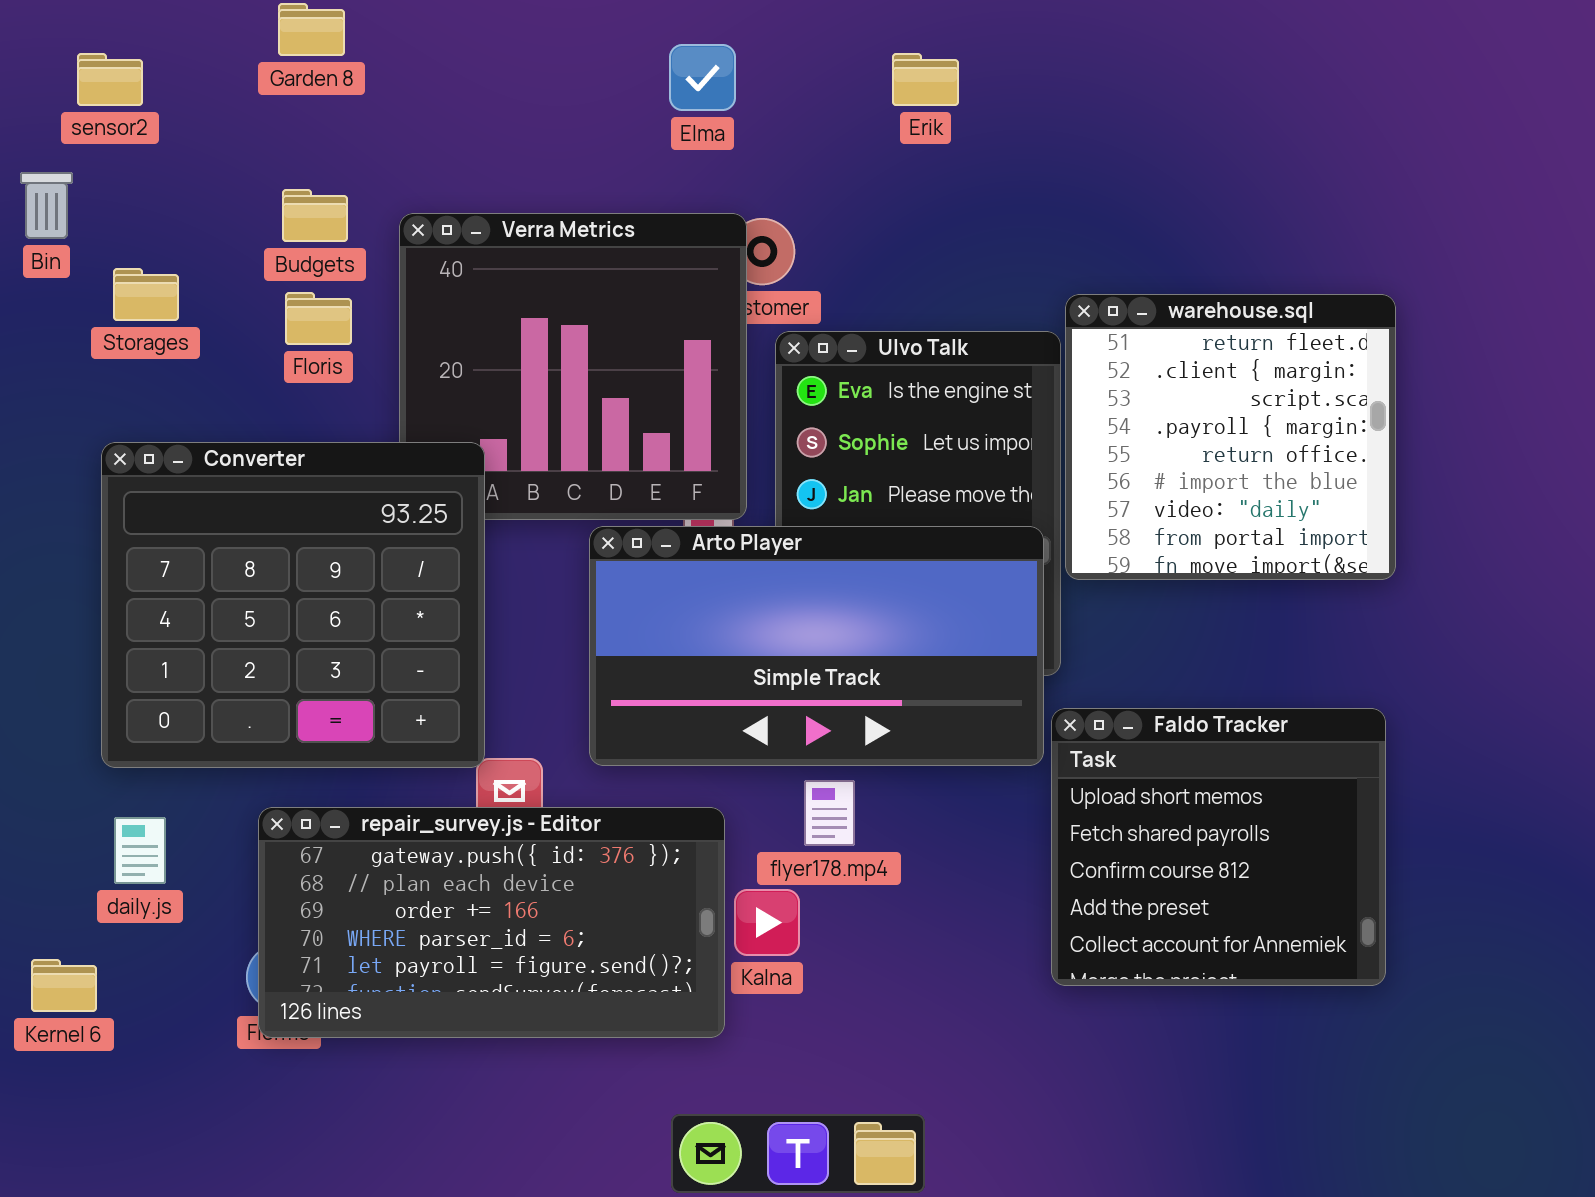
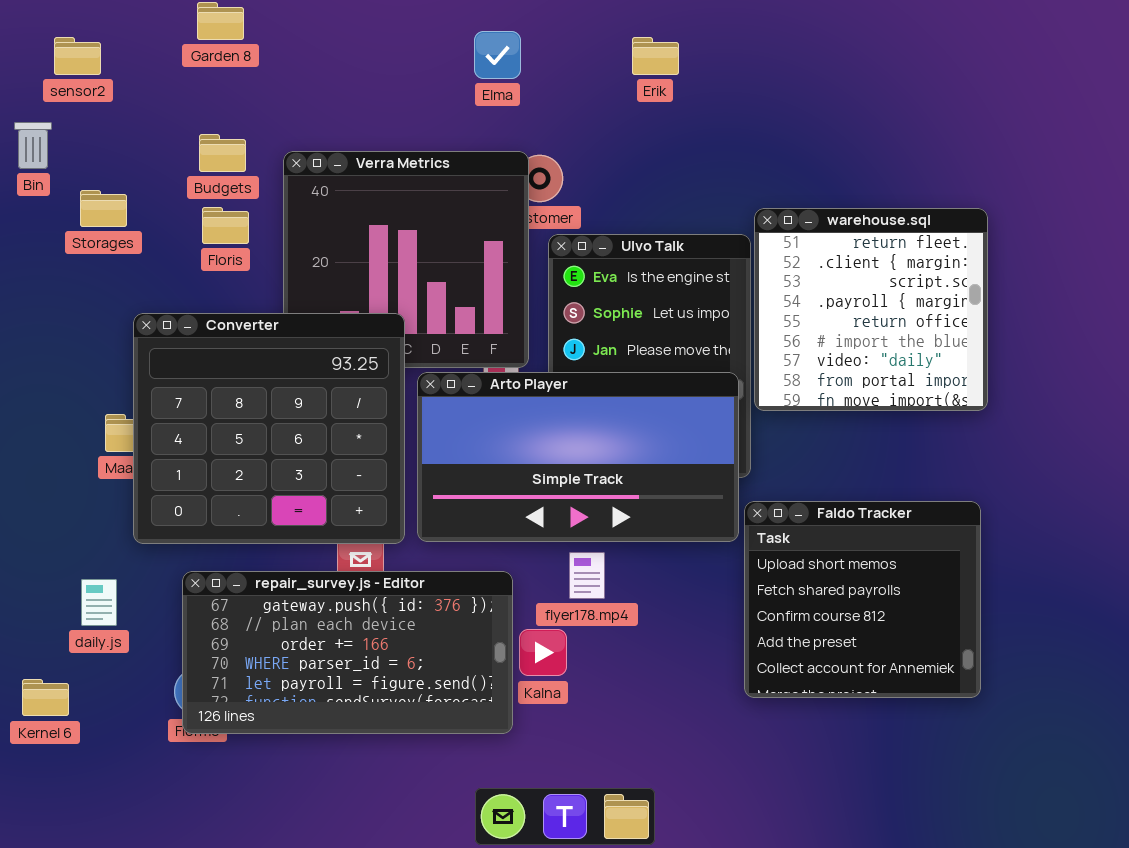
Converter: [101,442,485,768] -> [133,313,405,544], moved

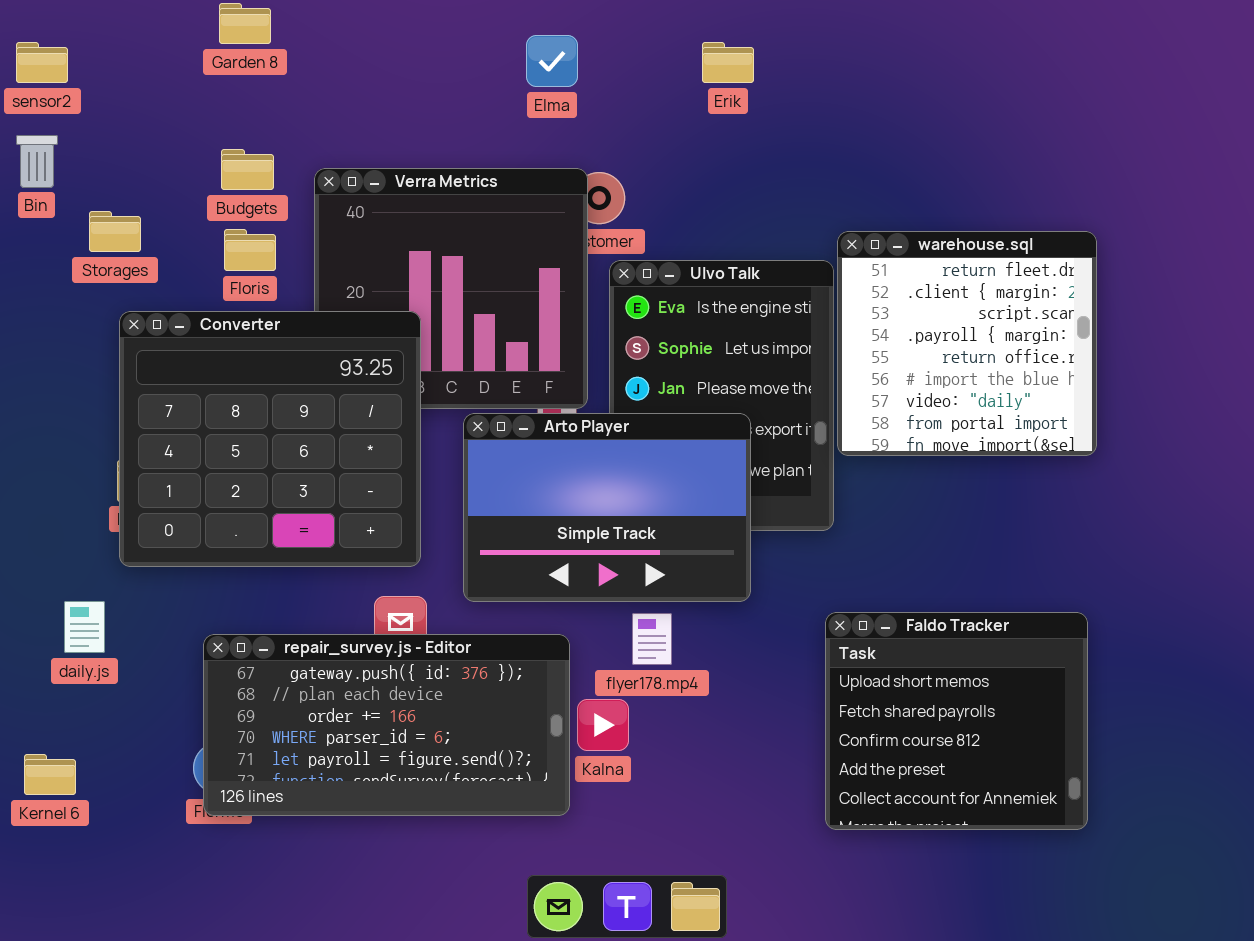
sensor2: [54,37,101,75] -> [16,42,68,83], moved
Converter: [133,313,405,544] -> [119,311,421,567], moved
Arto Player: [417,372,739,542] -> [463,413,751,602], resized
Faldo Tracker: [744,501,981,698] -> [825,612,1088,830], moved
daily.js: [81,579,117,626] -> [64,601,105,653], moved

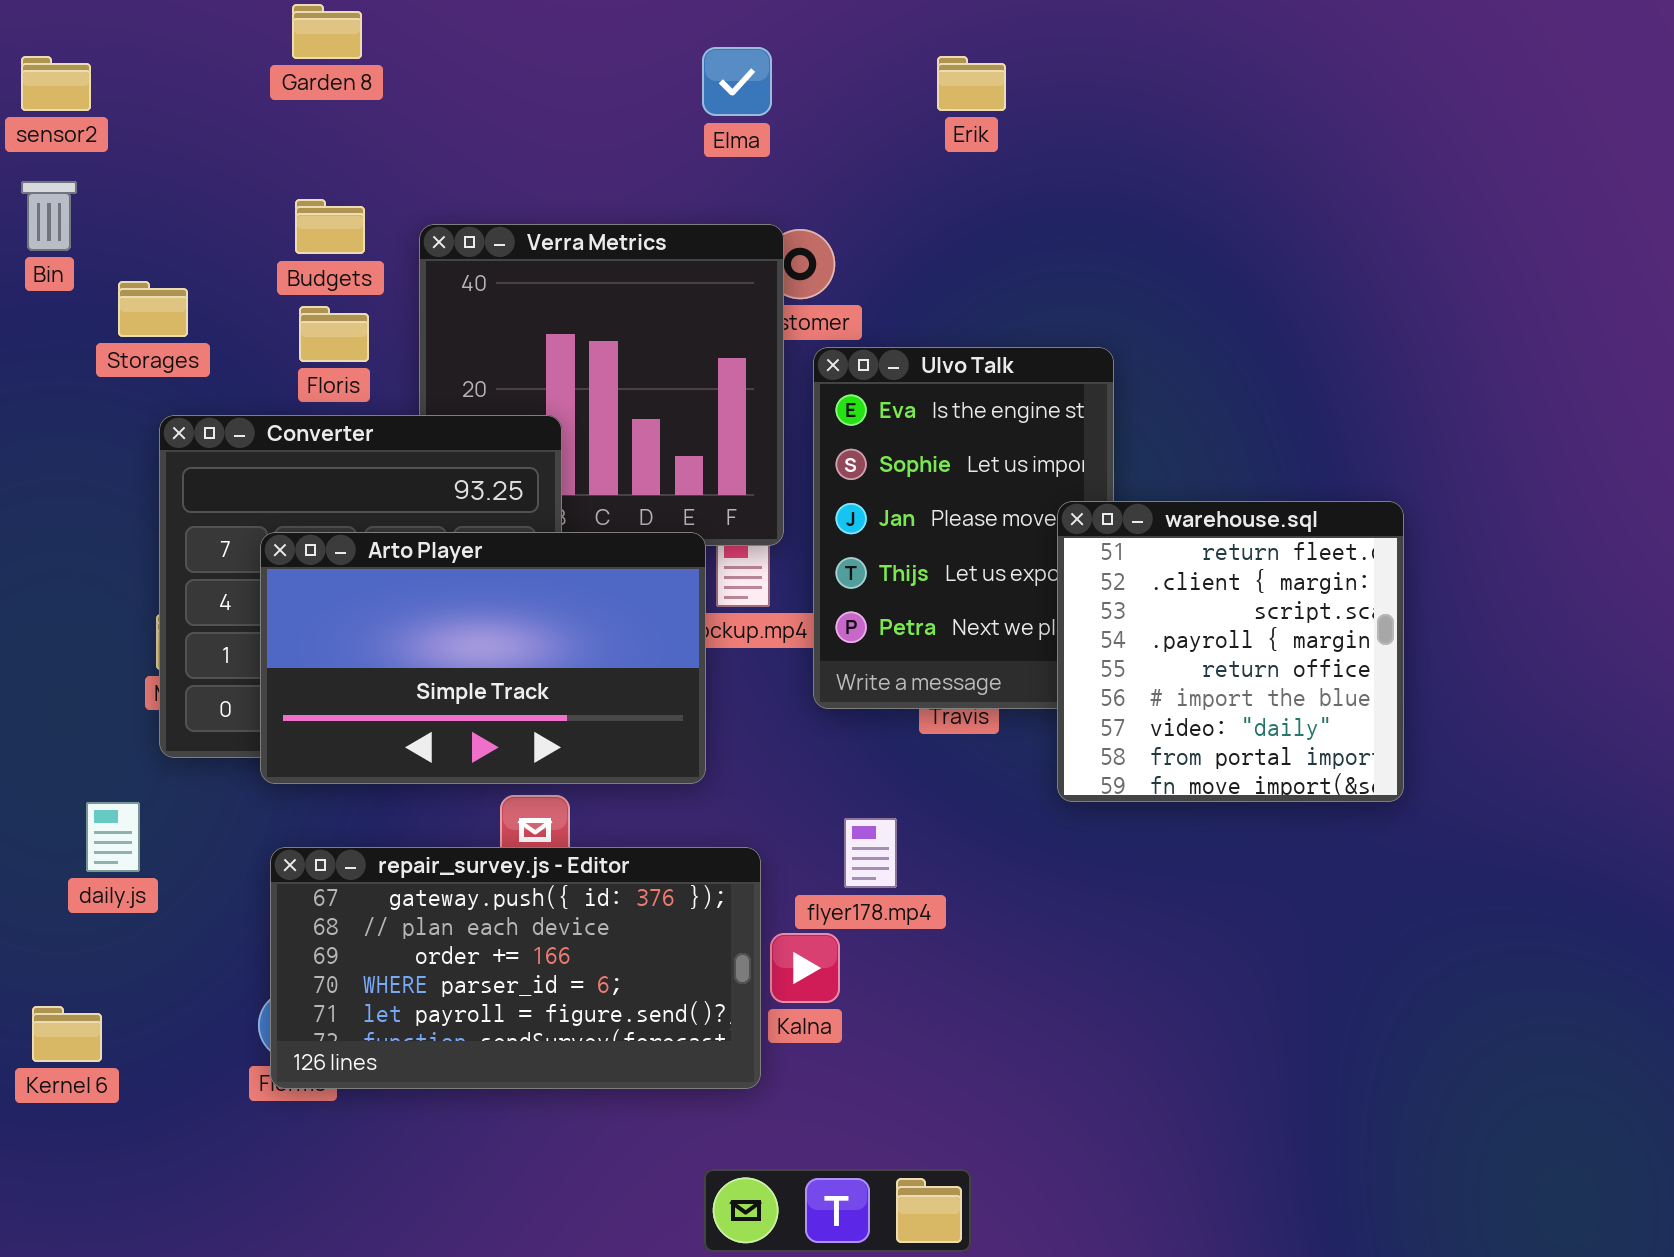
warehouse.sql: [837,231,1097,456] -> [1057,501,1404,802], moved
Arto Player: [463,413,751,602] -> [260,532,706,784], moved, resized
Faldo Tracker: [825,612,1088,830] -> none, closed

